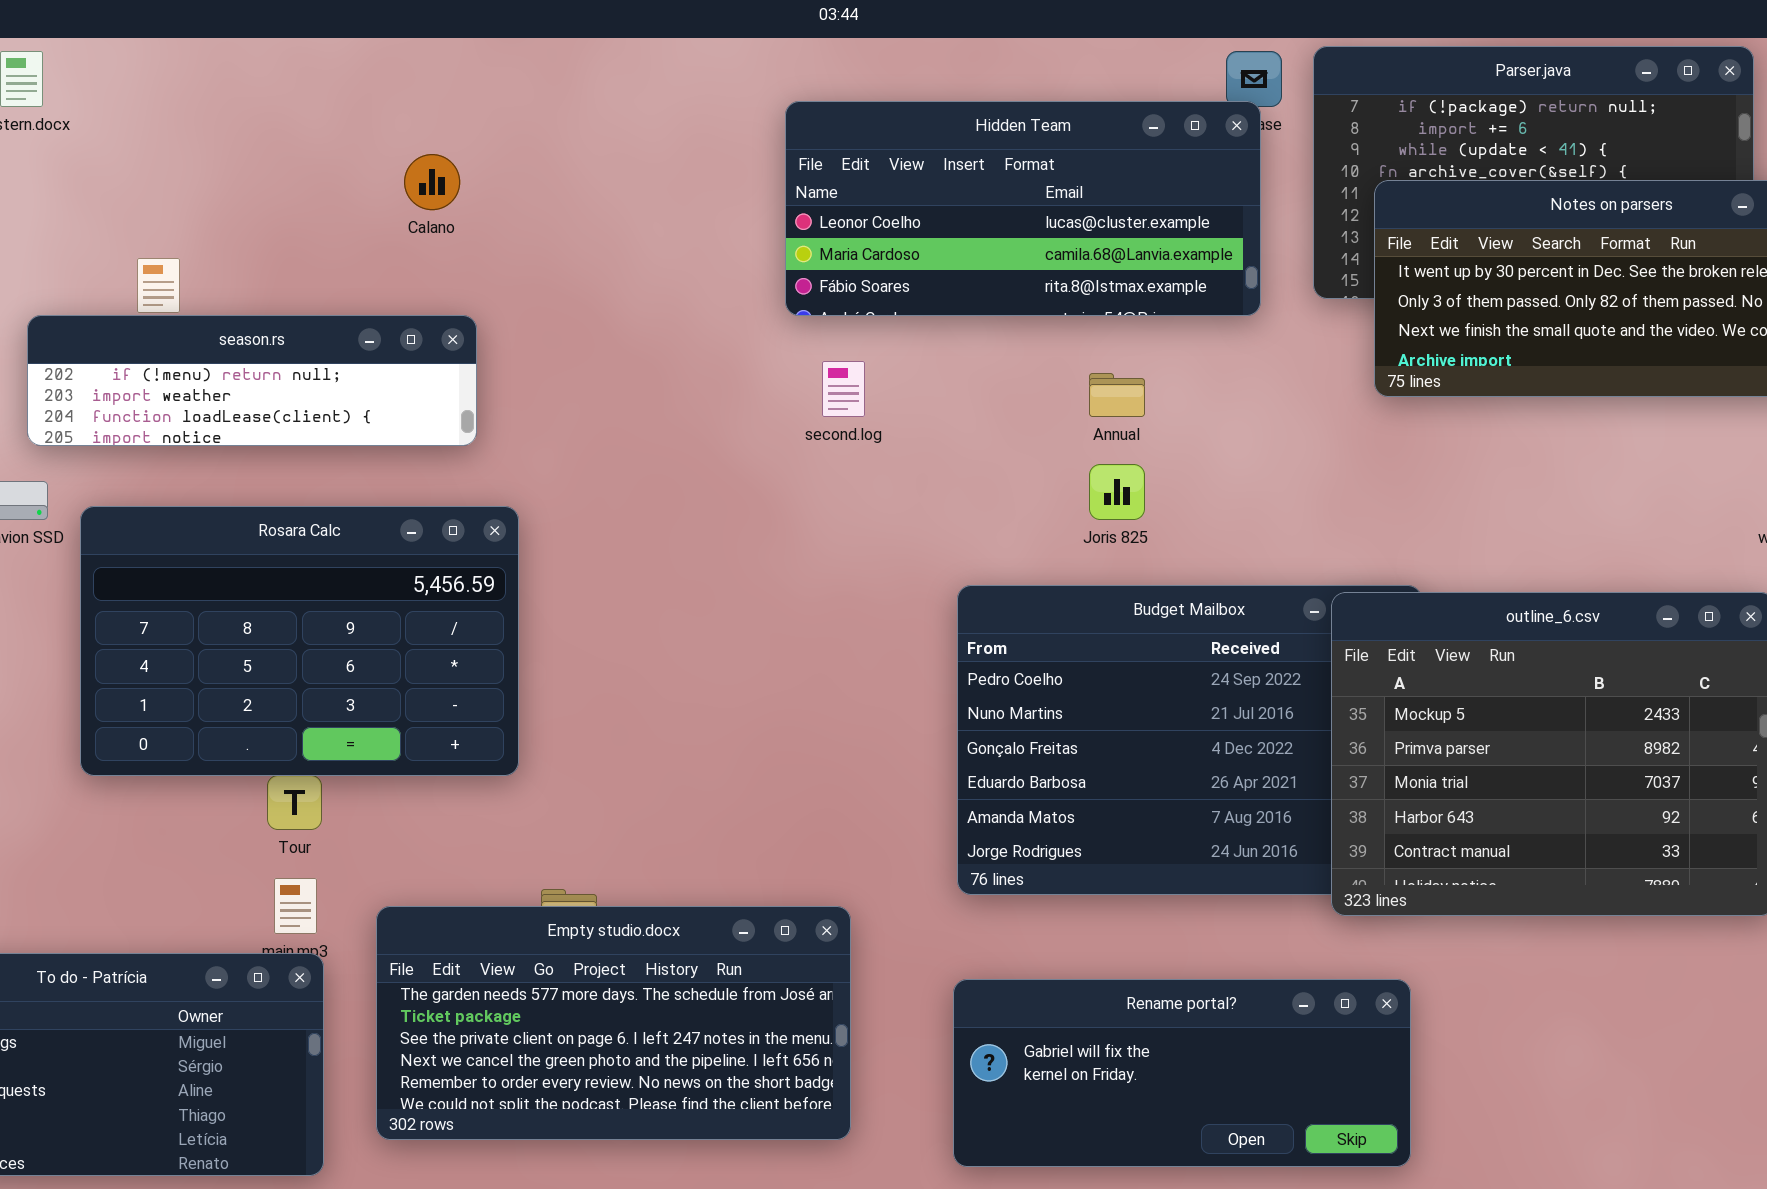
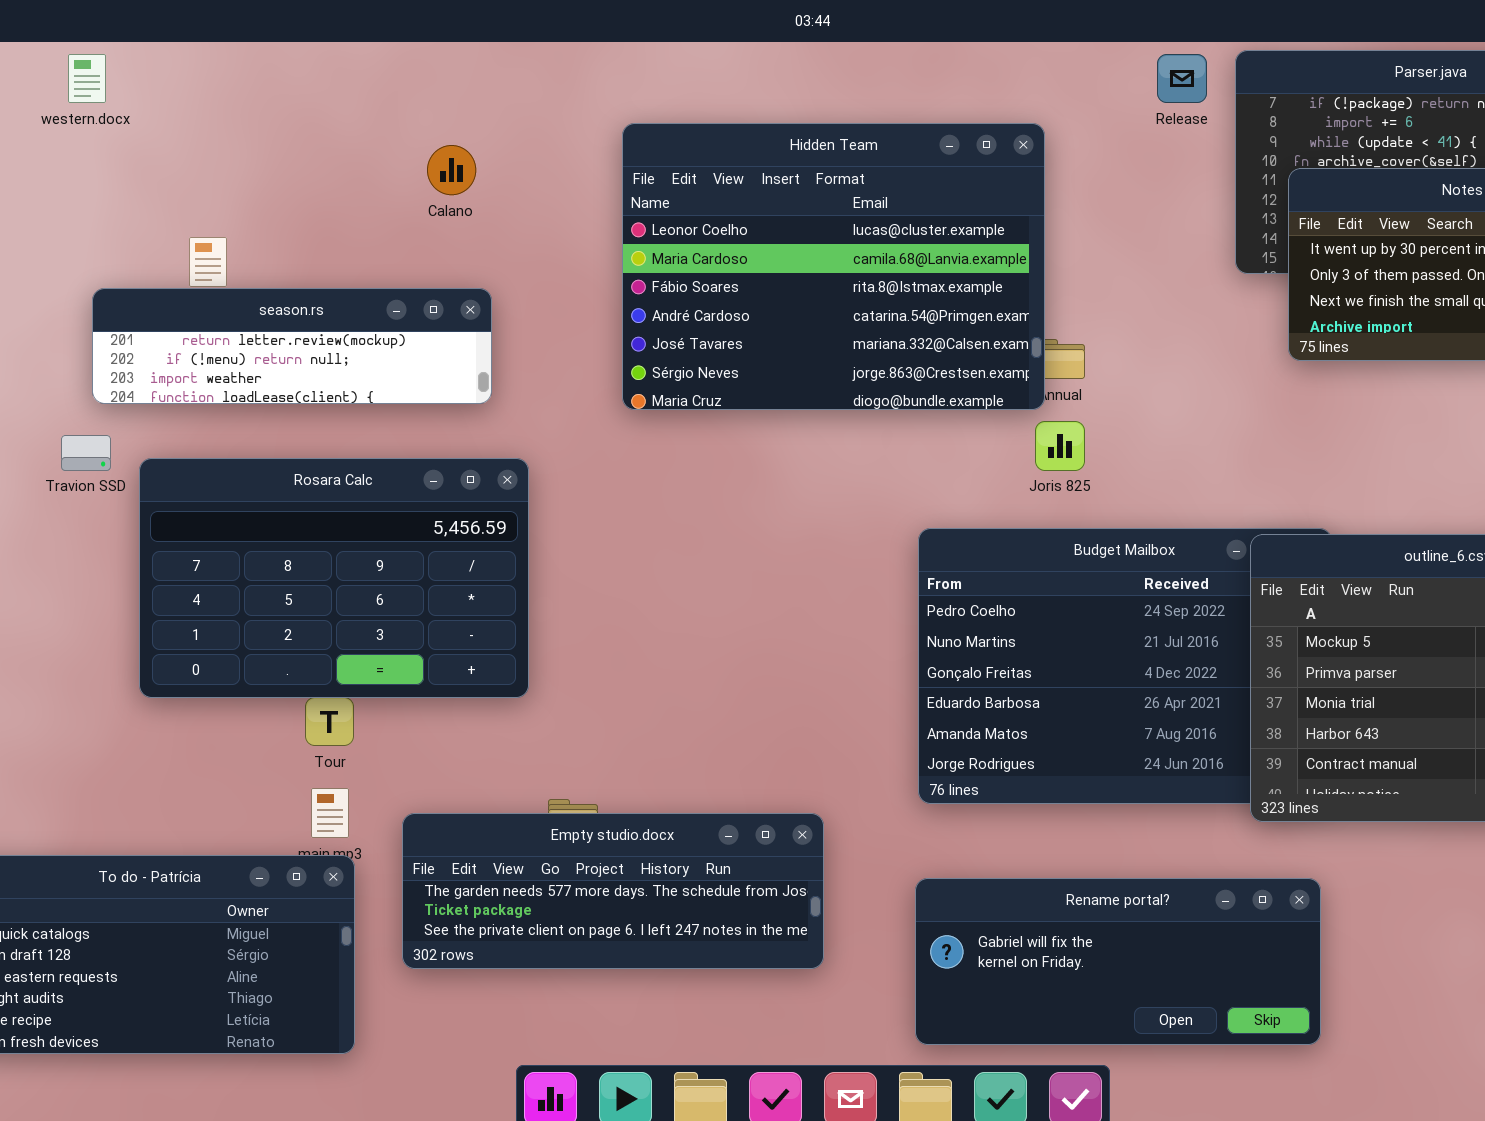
Hidden Team: [785,101,1261,316] -> [622,123,1045,410], moved, resized
season.rs: [27,315,477,446] -> [92,288,492,404], scrolled up 1 row
Empty studio.docx: [376,906,851,1140] -> [402,813,824,969], resized

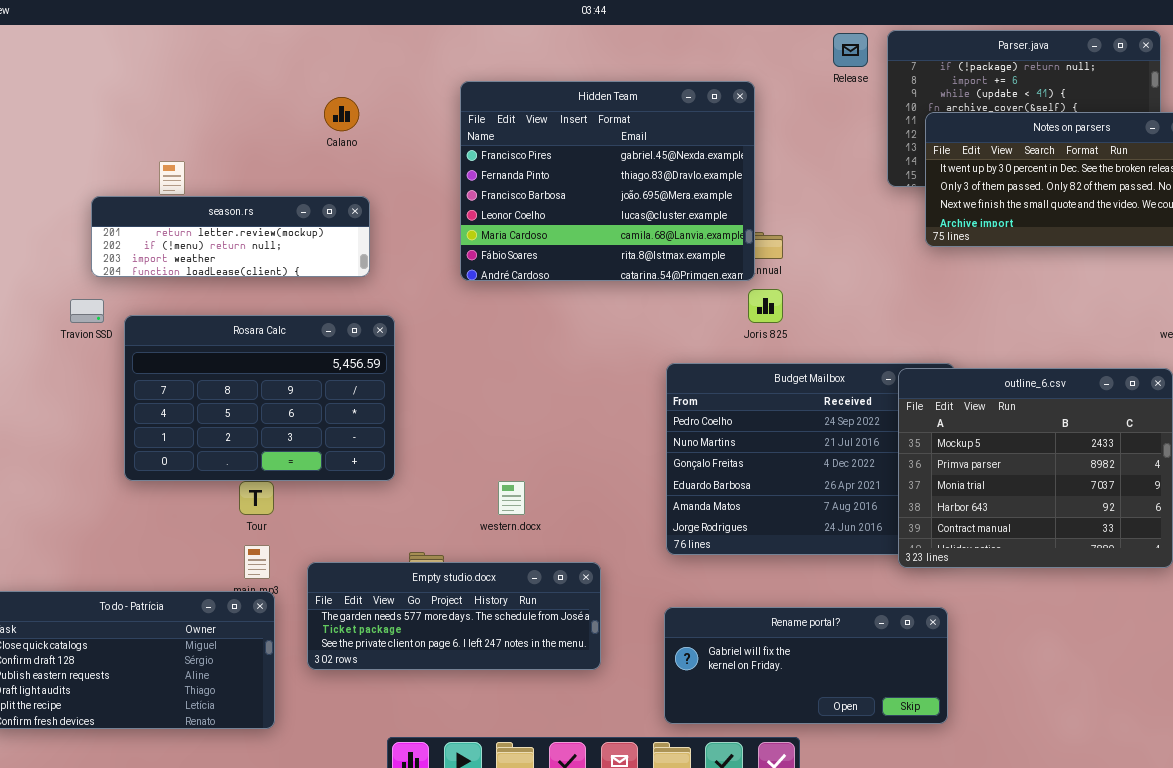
western.docx: [68,54,106,103] -> [498,481,525,515], moved
Hidden Team: [622,123,1045,410] -> [460,81,755,281], scrolled up 3 rows

